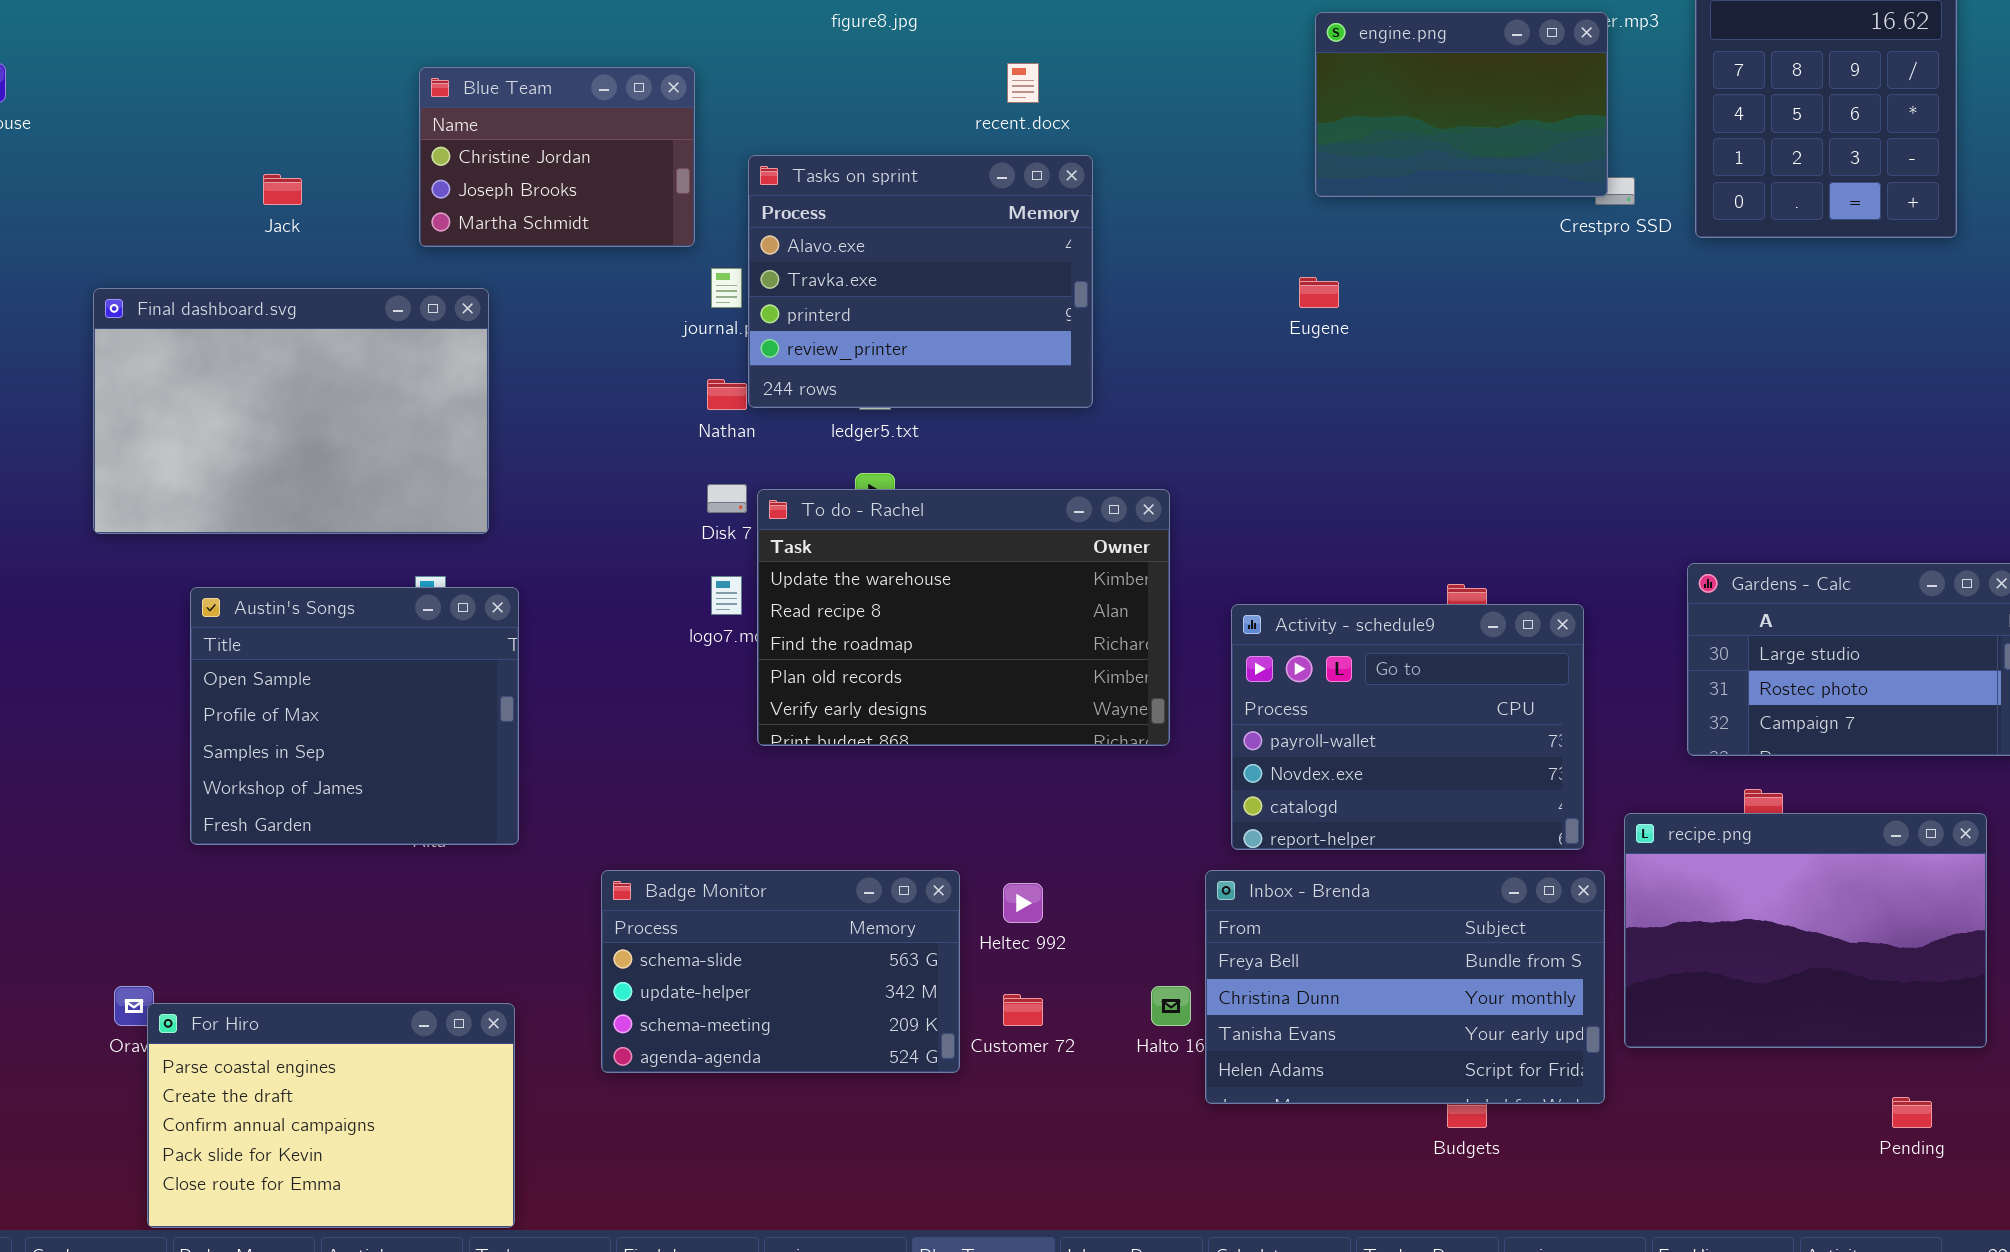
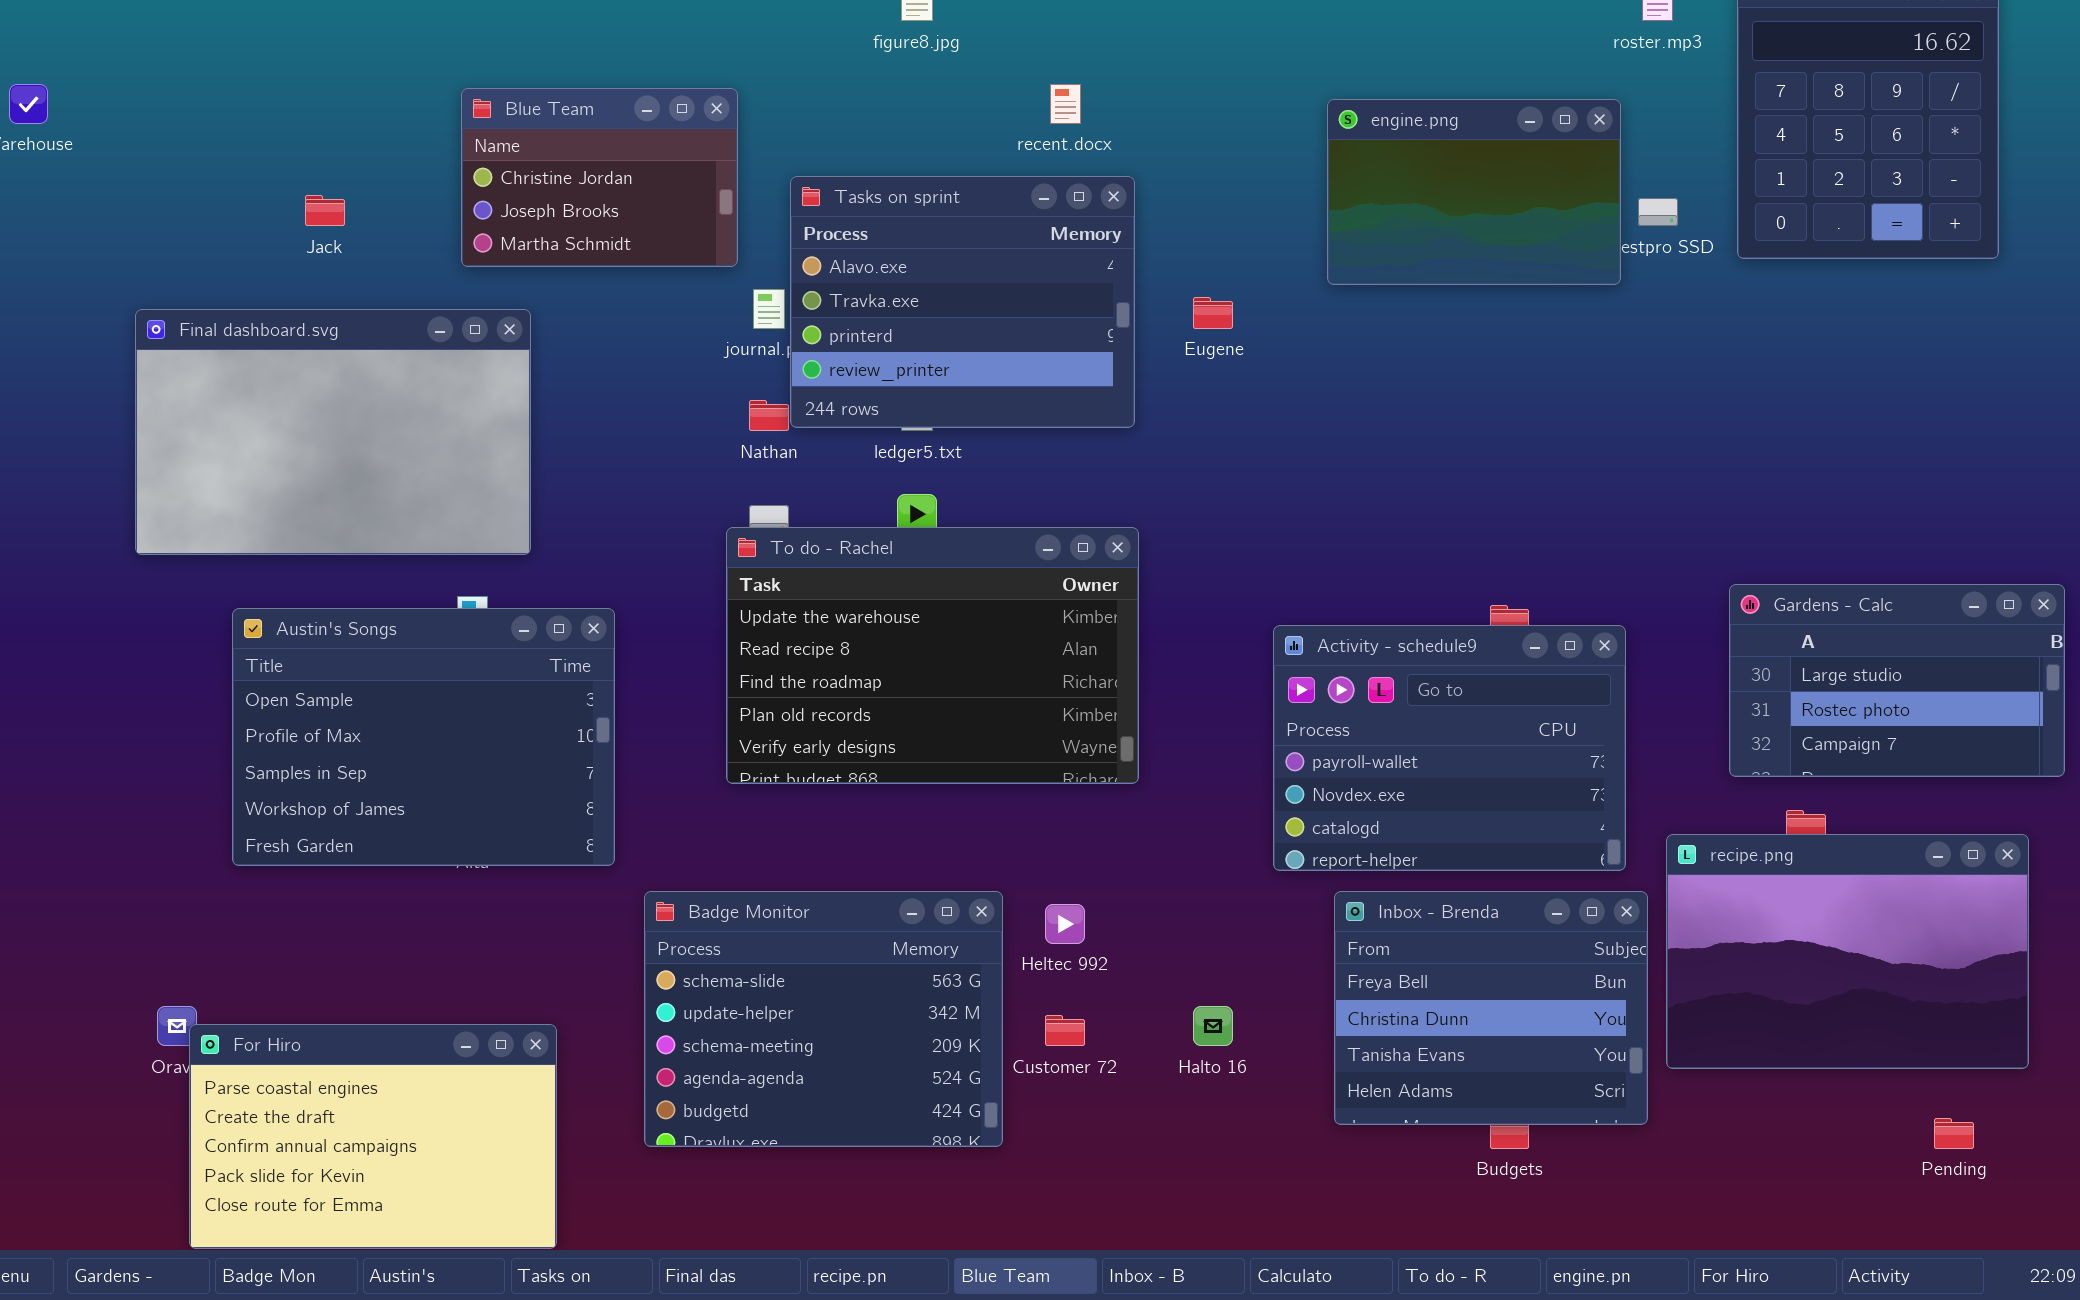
engine.png: [1315,12,1608,197] -> [1327,99,1621,285], moved
Eugene: [1299,277,1339,308] -> [1193,297,1233,329], moved
To do - Rachel: [757,489,1170,746] -> [726,527,1139,784], moved
Austin's Songs: [190,587,519,845] -> [232,608,615,866], resized
Badge Monitor: [601,870,960,1073] -> [644,891,1003,1147], resized
Inbox - Brenda: [1205,870,1605,1104] -> [1334,891,1648,1125], resized

